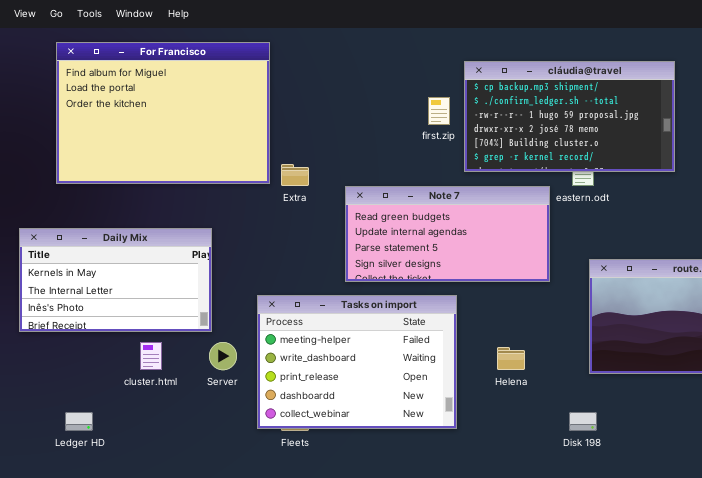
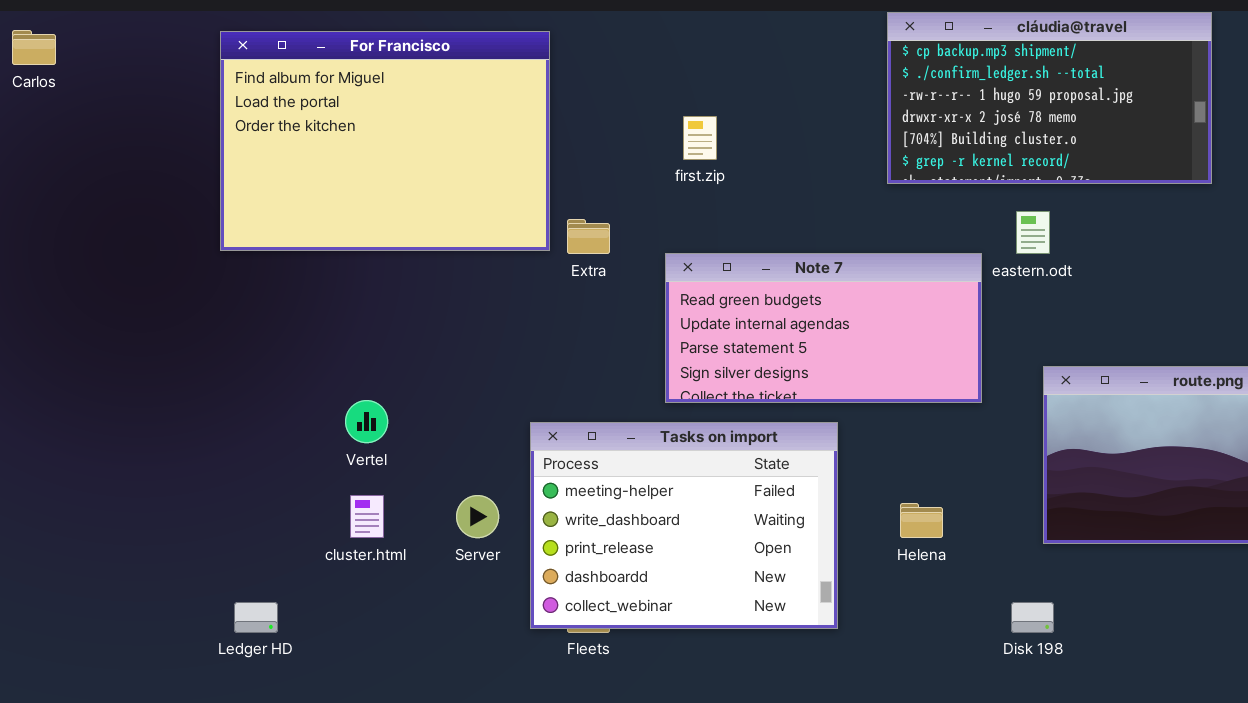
cláudia@travel: [464,61,675,172] -> [887,12,1212,184], moved
first.zip: [428,97,450,125] -> [683,116,717,160], moved
Daily Mix: [19,228,212,332] -> none, closed

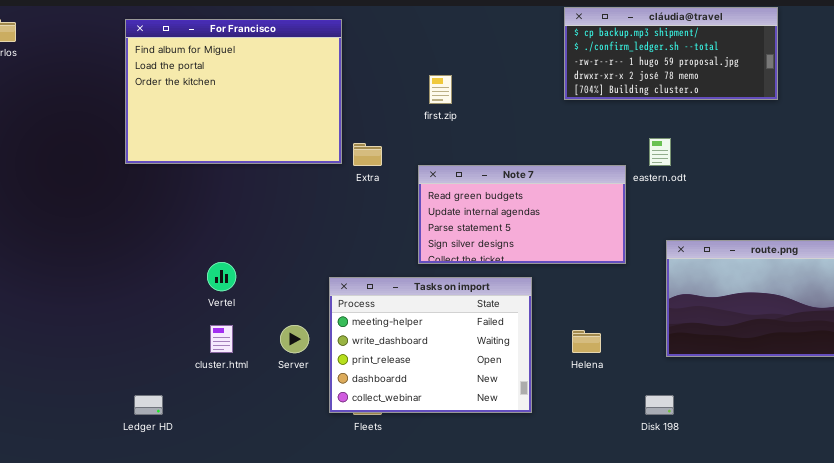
cláudia@travel: [887,12,1212,184] -> [564,7,778,100], resized

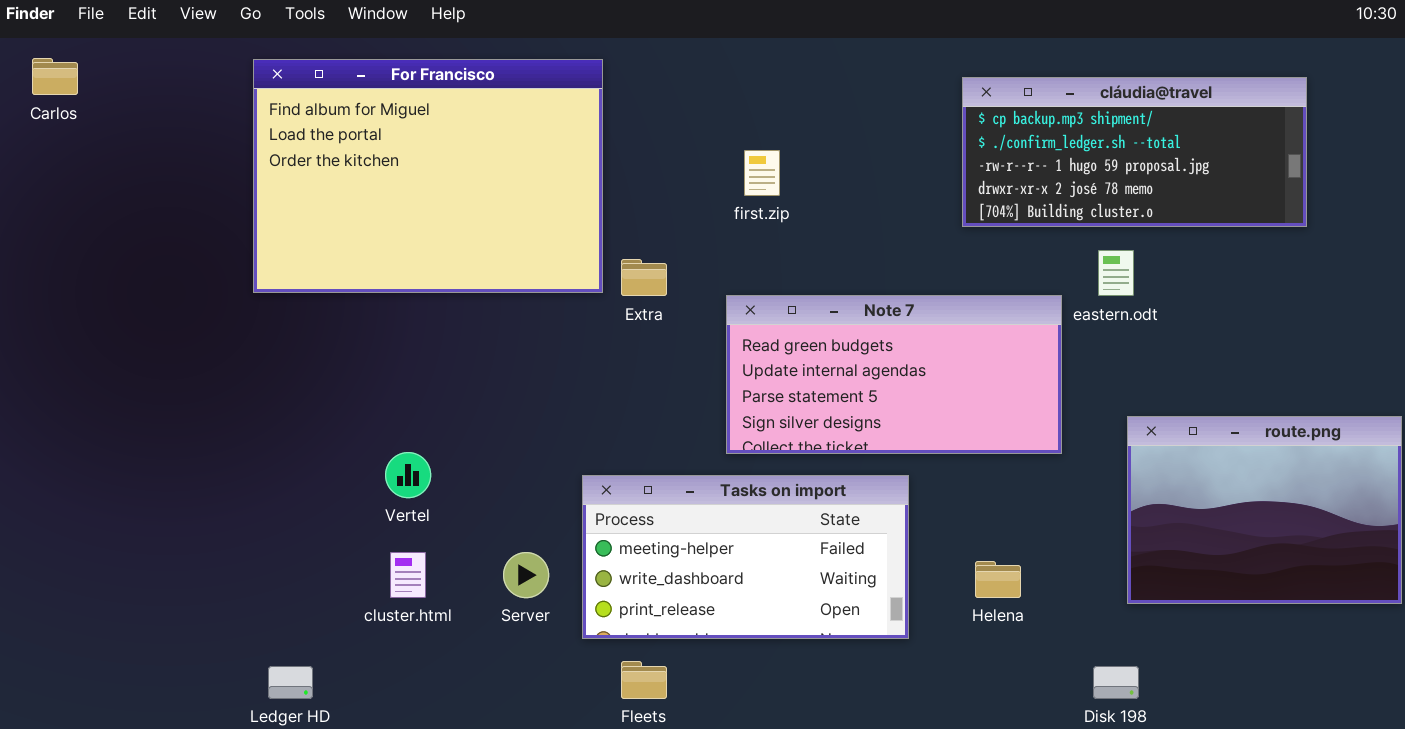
cláudia@travel: [564,7,778,100] -> [962,77,1307,227], moved
Tasks on import: [329,277,532,413] -> [582,475,909,639], resized

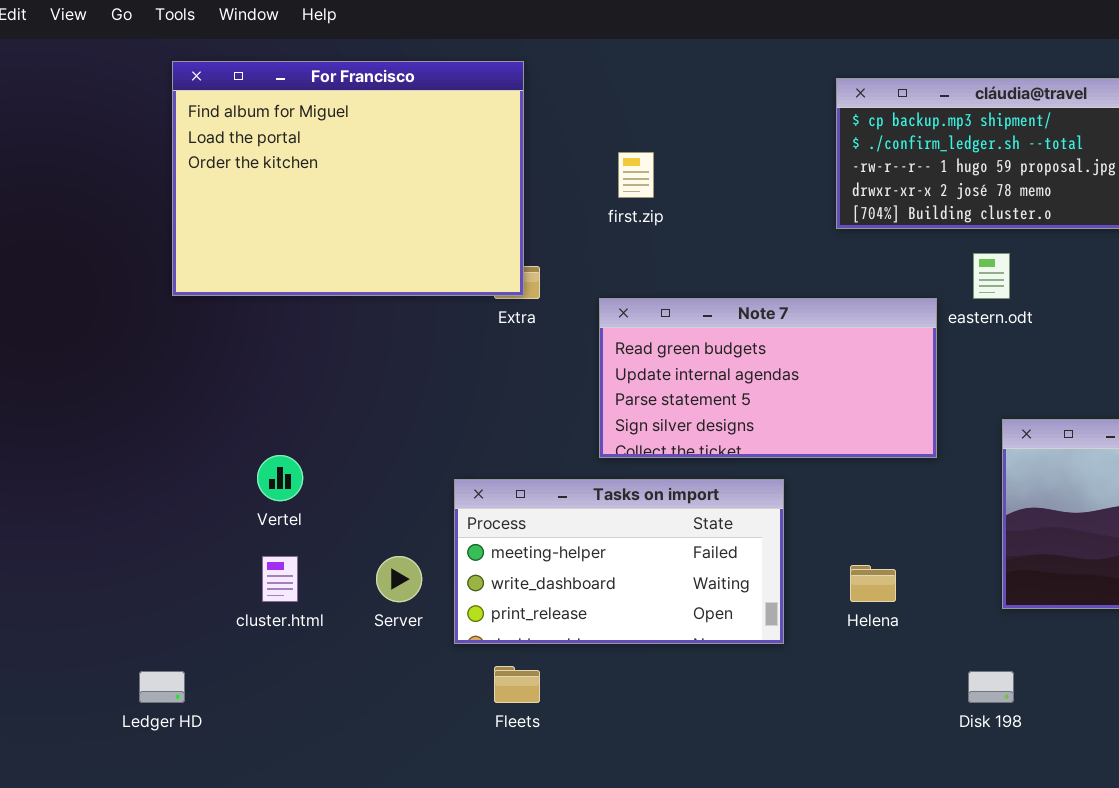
For Francisco: [253,59,603,293] -> [172,61,524,296], moved

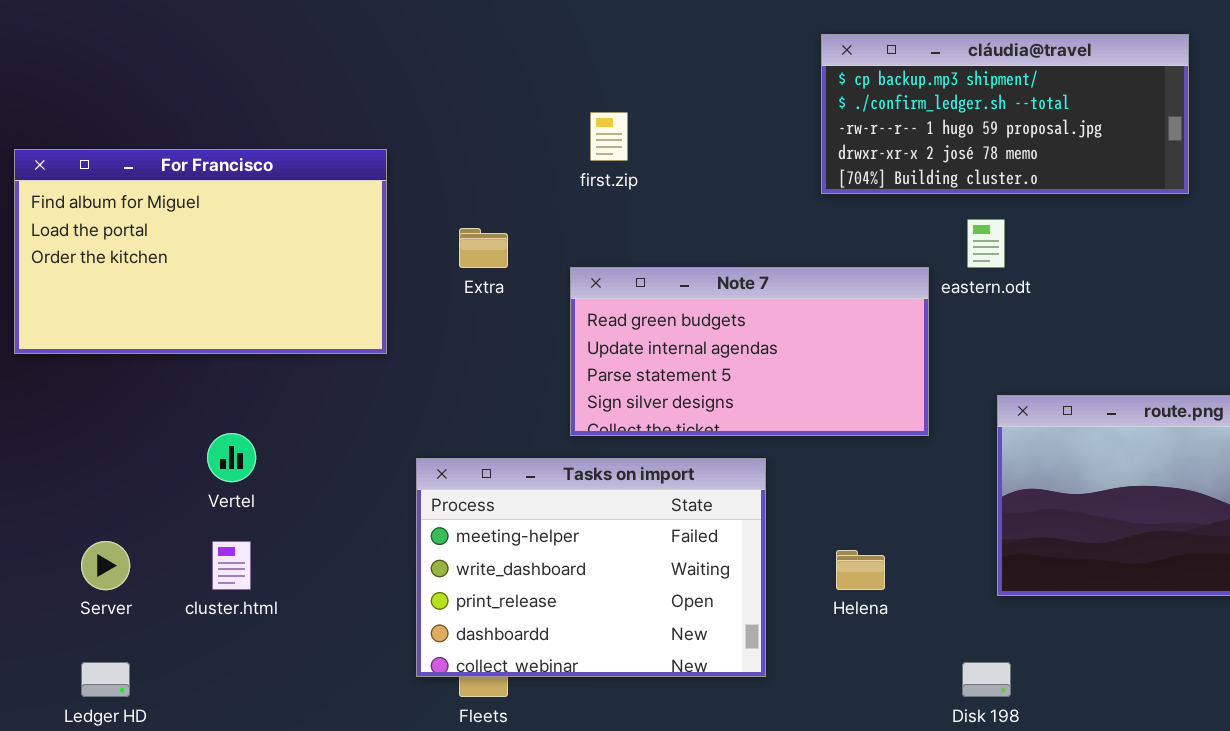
For Francisco: [172,61,524,296] -> [14,149,387,354], moved, resized
Tasks on import: [454,479,784,644] -> [416,458,766,677], resized
Server: [376,556,422,602] -> [81,541,130,590], moved

